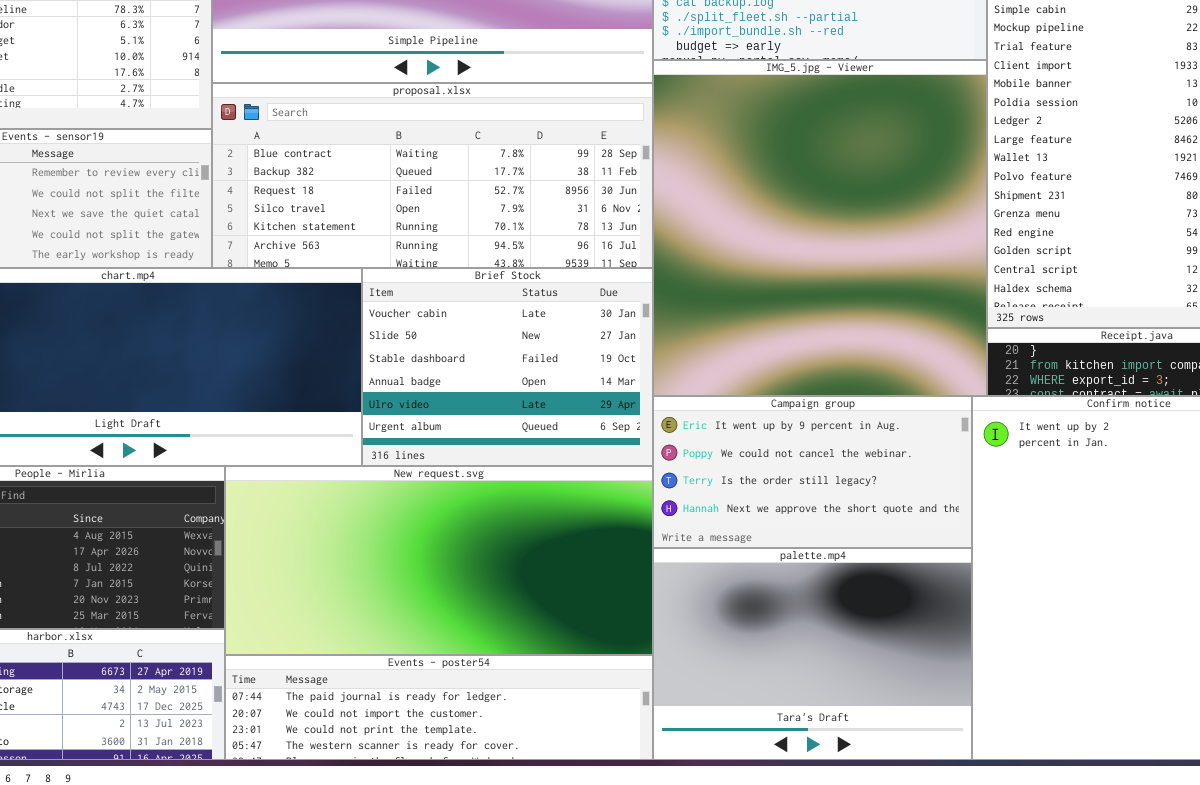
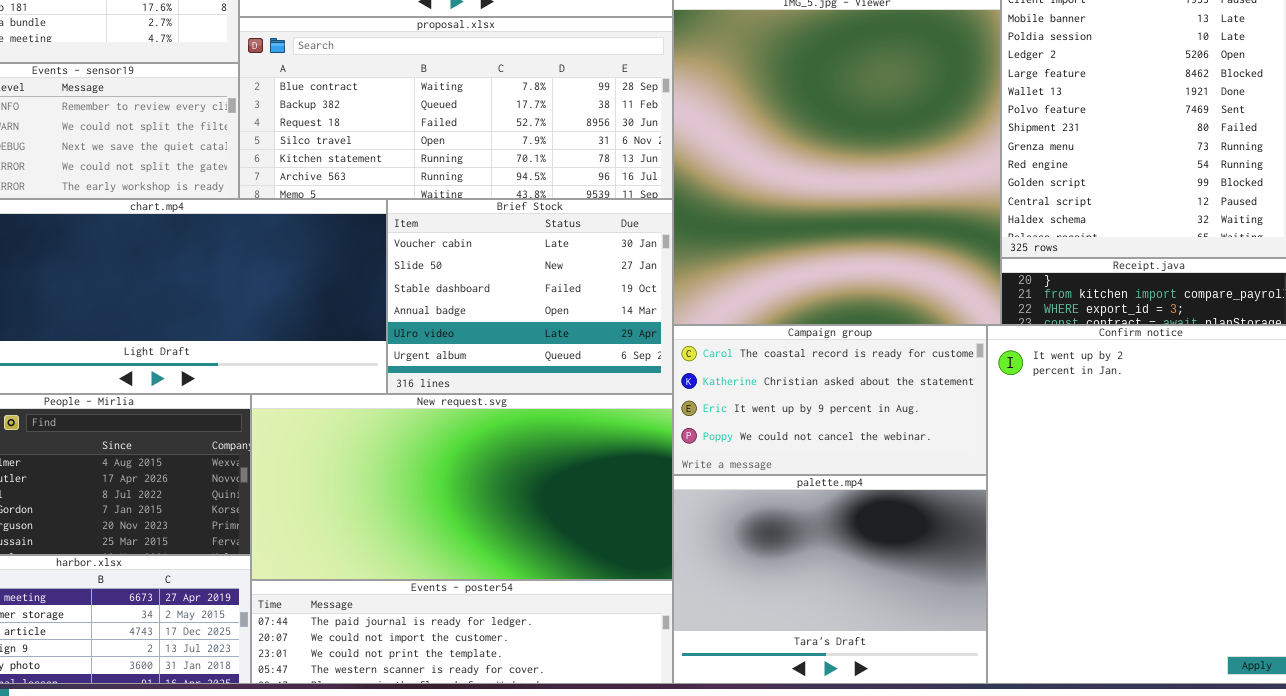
Campaign group: [653,396,972,548] -> [673,325,987,475], scrolled up 2 rows

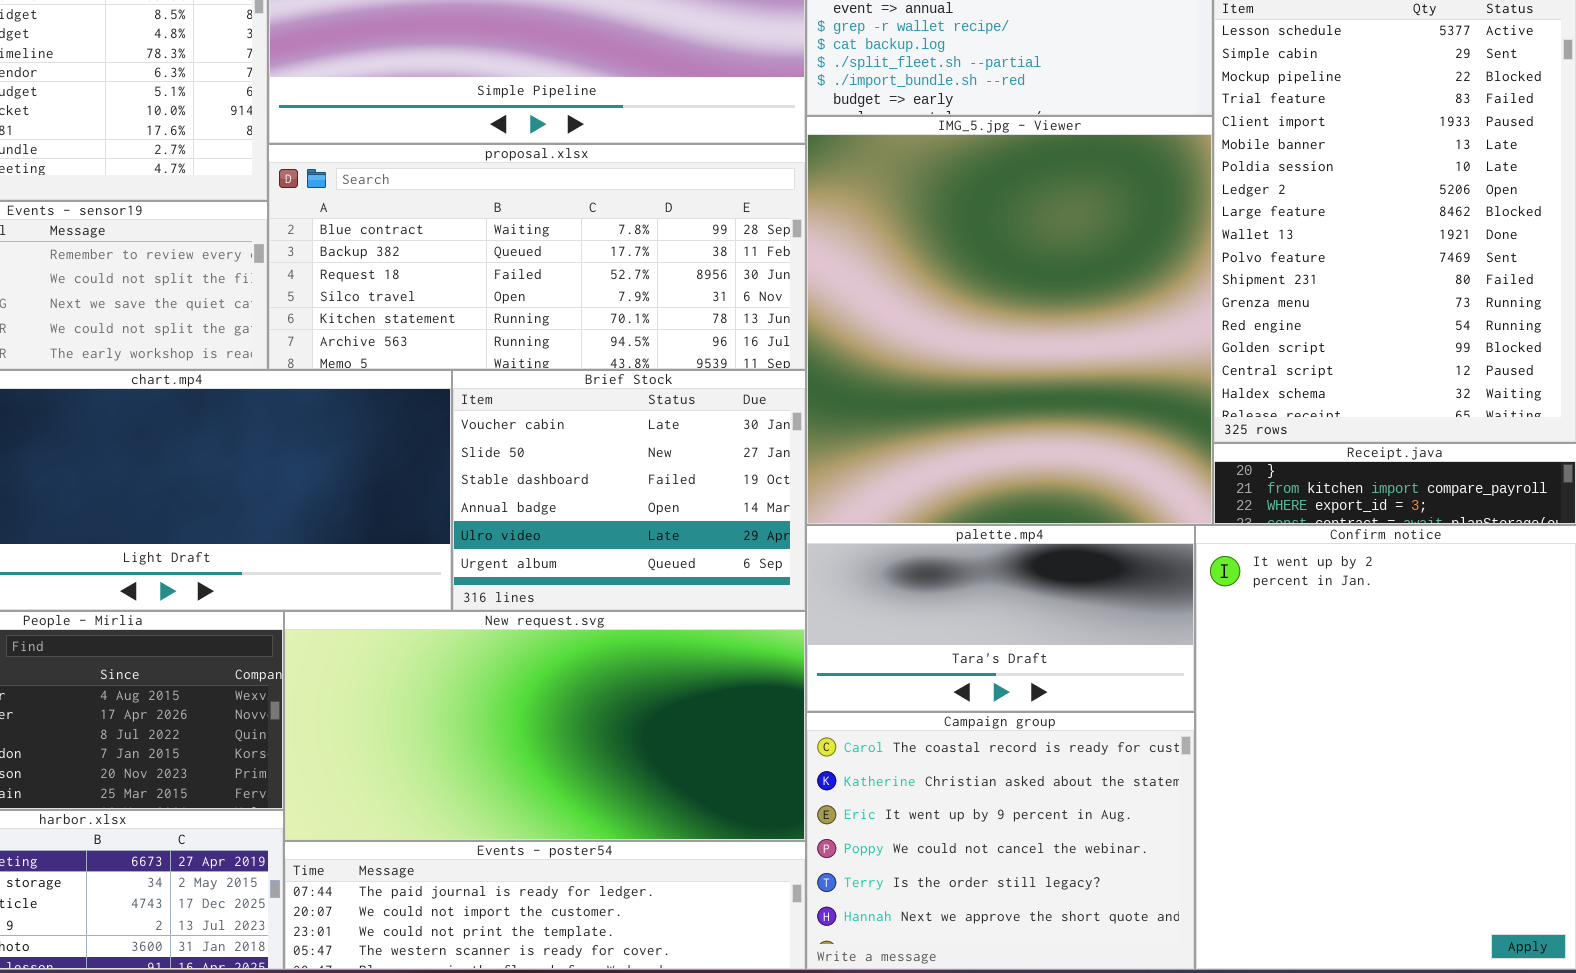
Campaign group: [673,325,987,475] -> [806,712,1195,970], moved, resized
palette.mp4: [673,475,987,684] -> [806,525,1195,712], moved, resized

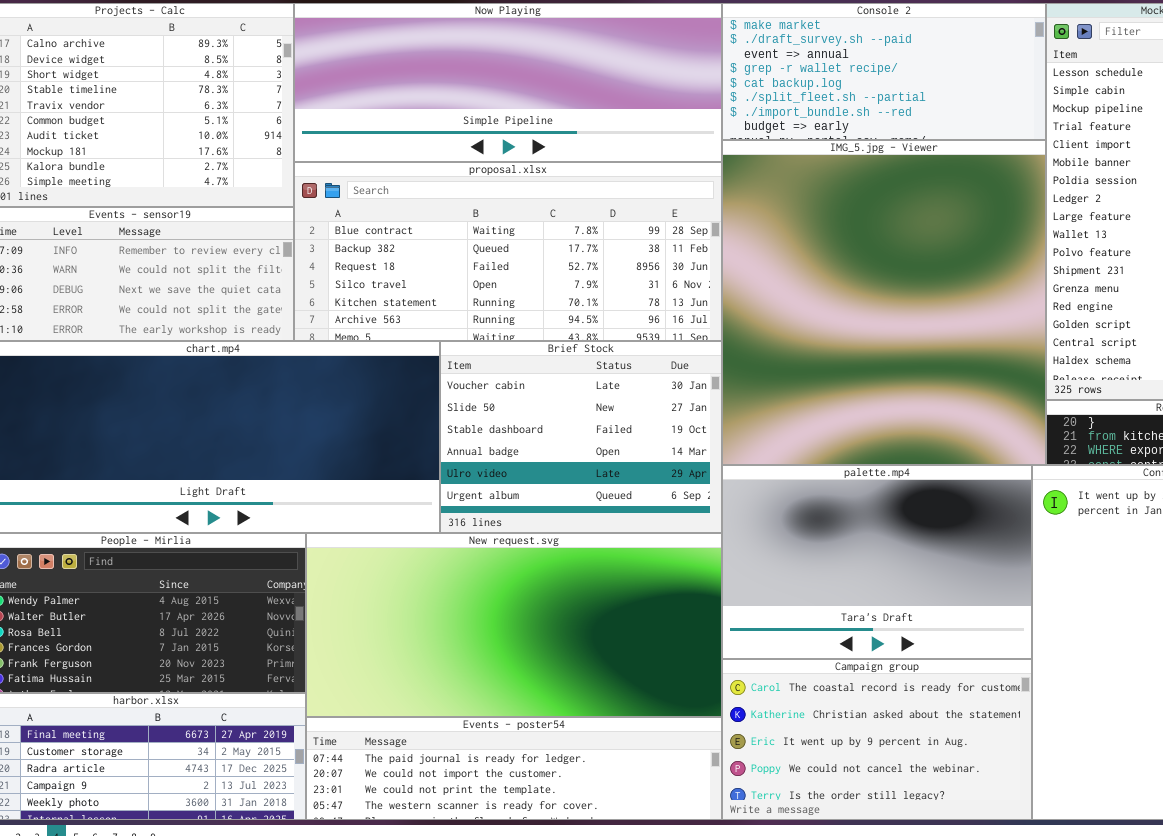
palette.mp4: [806,525,1195,712] -> [722,465,1032,659], resized
Campaign group: [806,712,1195,970] -> [722,659,1032,820], resized

